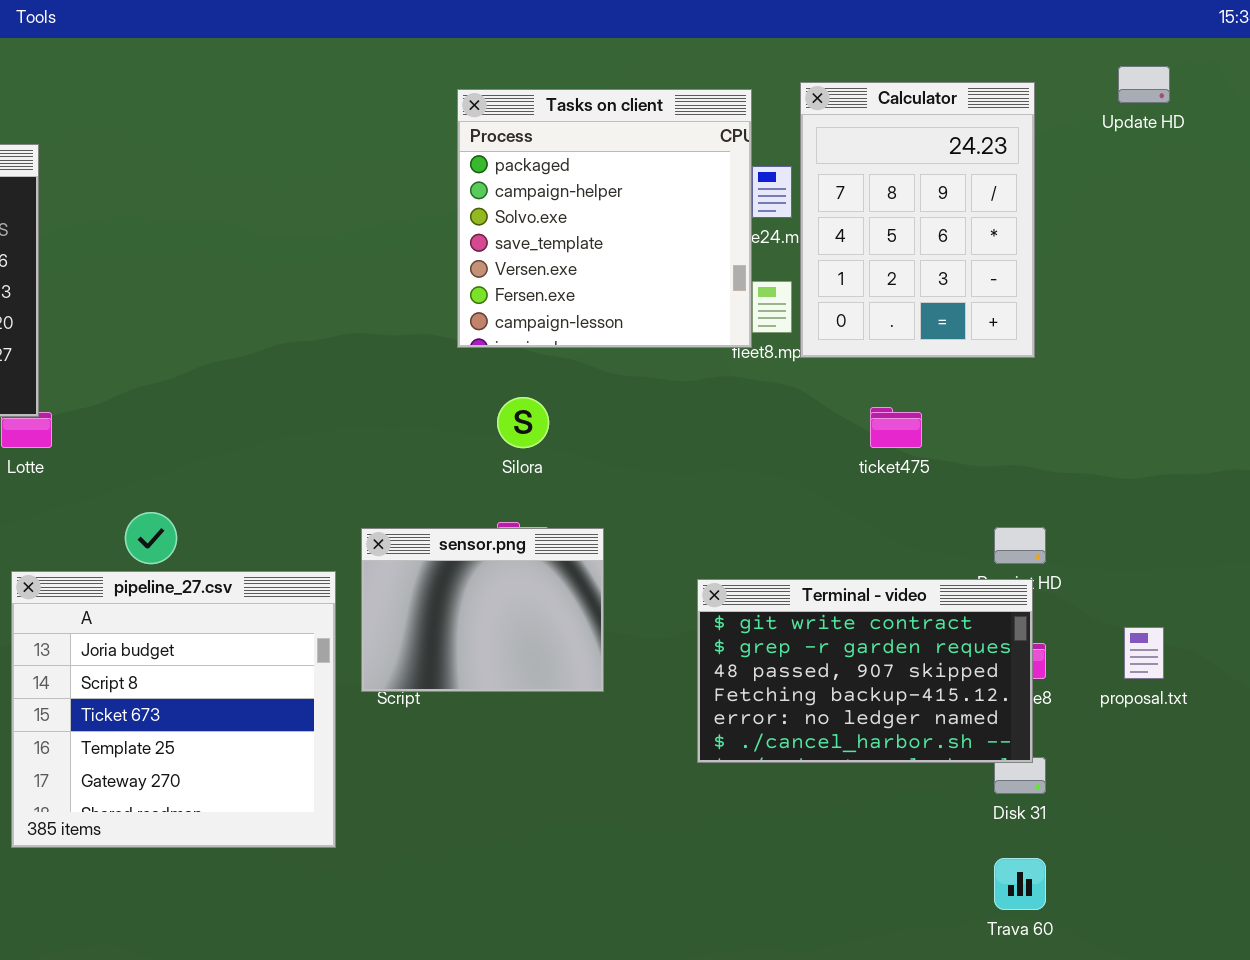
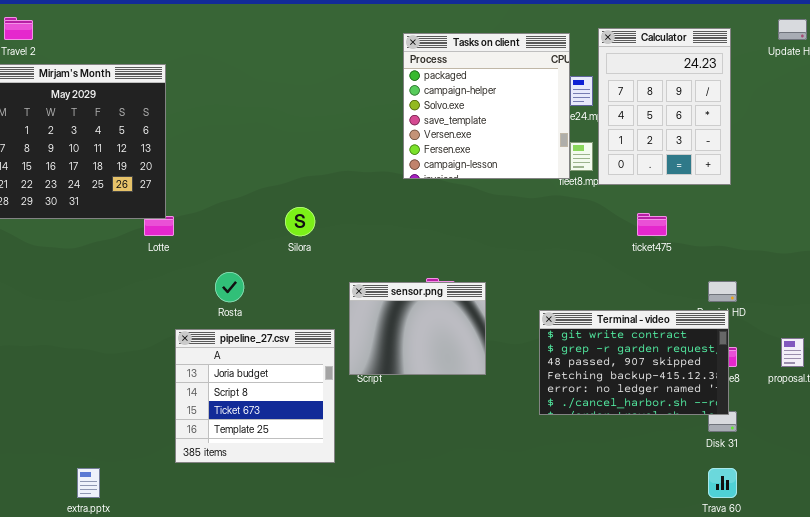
Silora: [497,397,549,448] -> [285,207,315,236], moved
pipeline_27.csv: [11,571,336,848] -> [175,329,335,463], resized

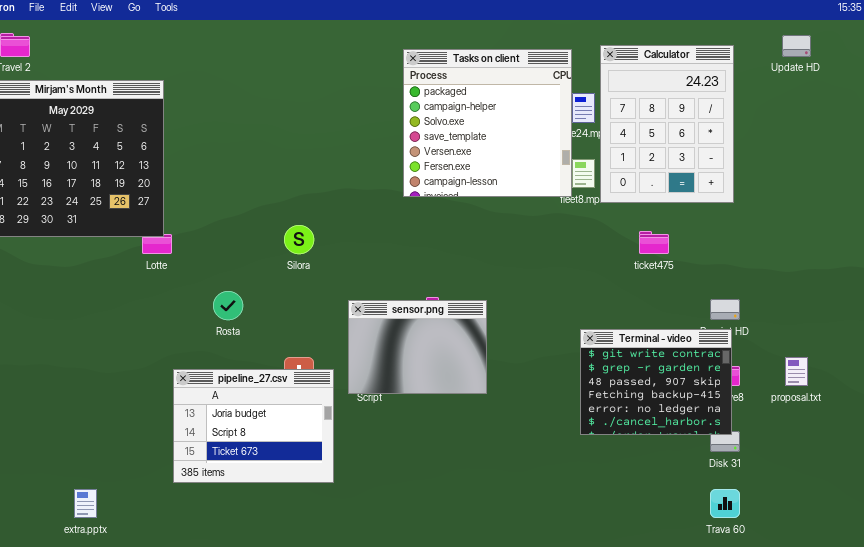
Terminal - video: [539,310,729,415] -> [580,329,732,435], resized
pipeline_27.csv: [175,329,335,463] -> [173,369,334,483], resized

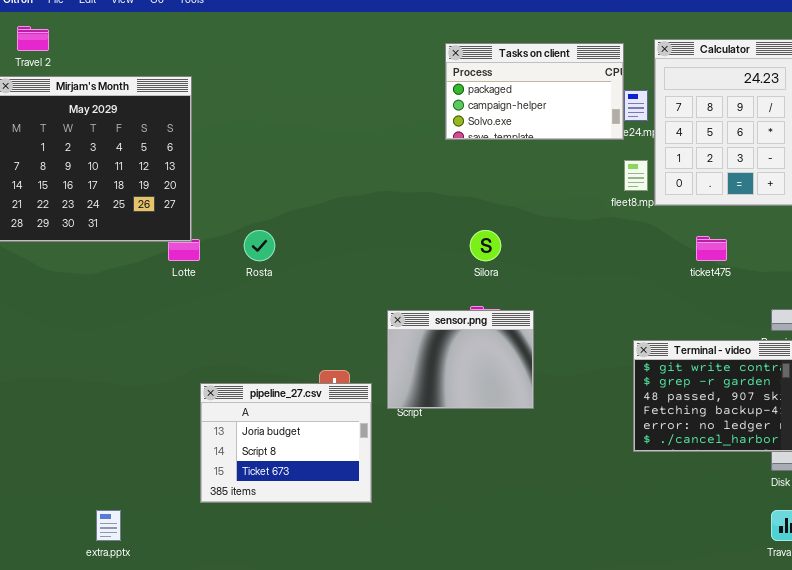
Tasks on client: [403,49,572,197] -> [445,43,624,140], resized
Silora: [284,225,314,254] -> [470,230,501,261], moved
Rosta: [213,291,243,320] -> [244,230,275,261], moved

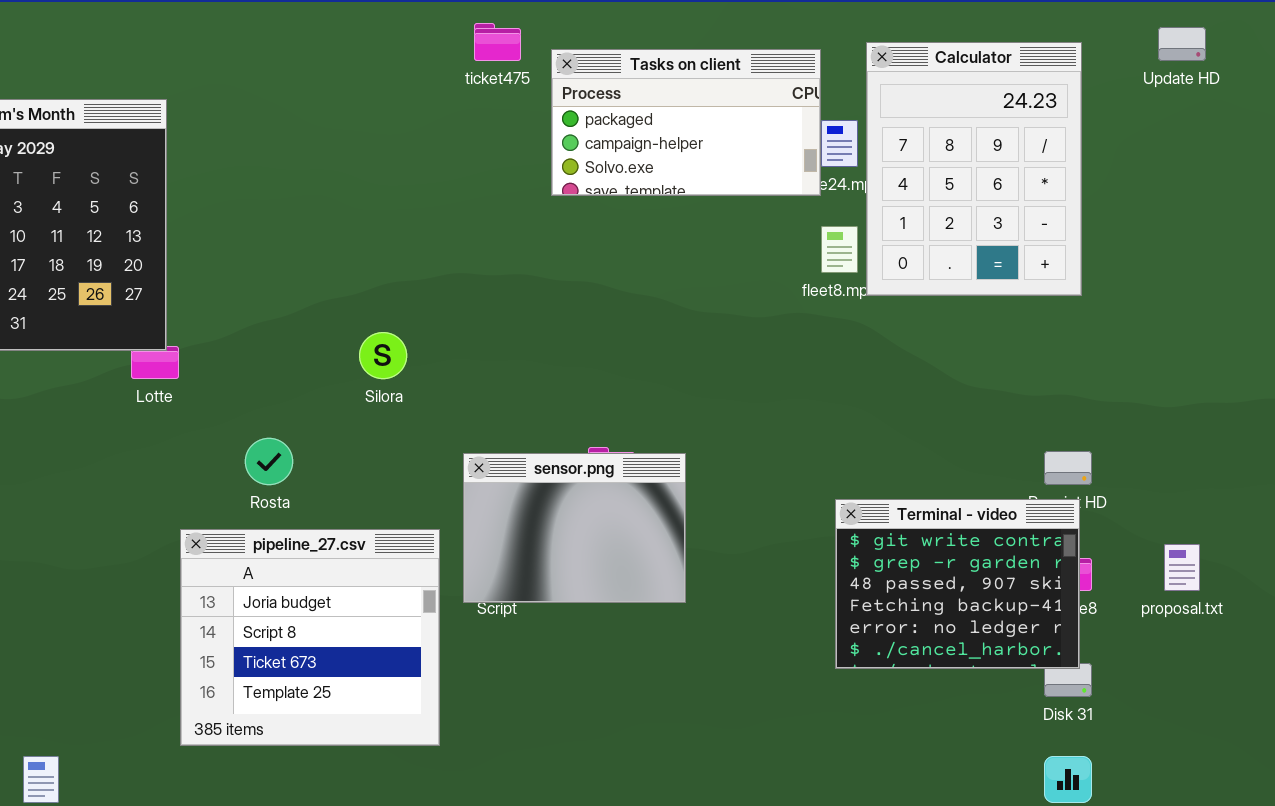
Rosta: [244,230,275,261] -> [245,438,293,485], moved
Silora: [470,230,501,261] -> [359,332,407,379], moved
ticket475: [696,236,727,261] -> [474,23,521,61], moved
pipeline_27.csv: [200,383,372,503] -> [180,529,440,746], resized

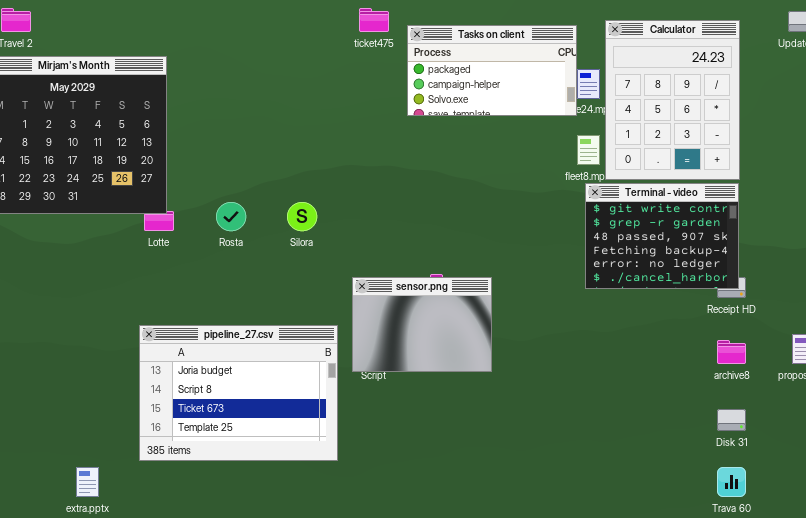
Rosta: [245,438,293,485] -> [216,202,246,231], moved
Terminal - video: [835,499,1080,669] -> [585,183,739,289], moved
pipeline_27.csv: [180,529,440,746] -> [139,325,338,461], resized

